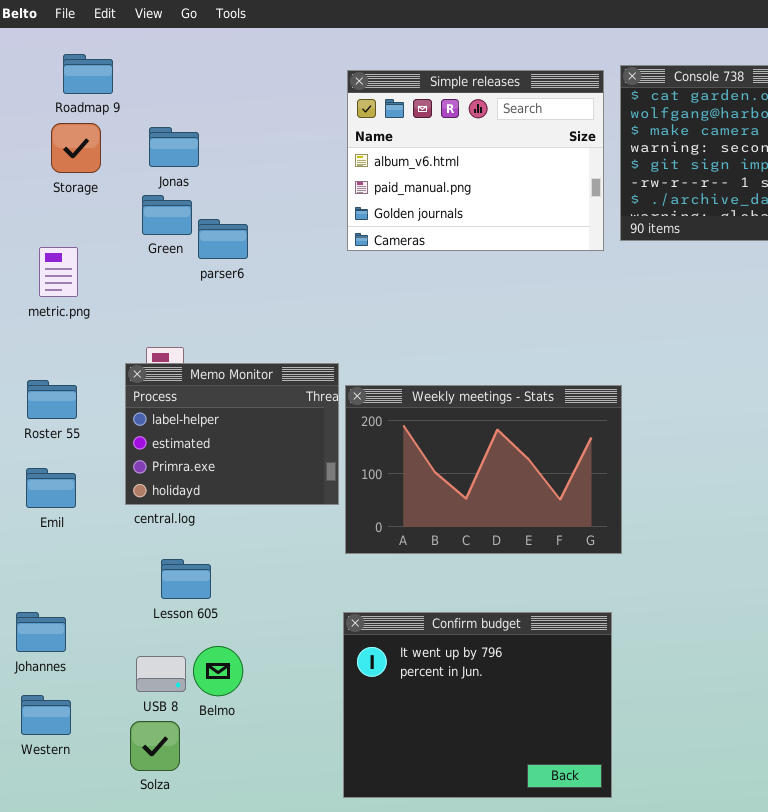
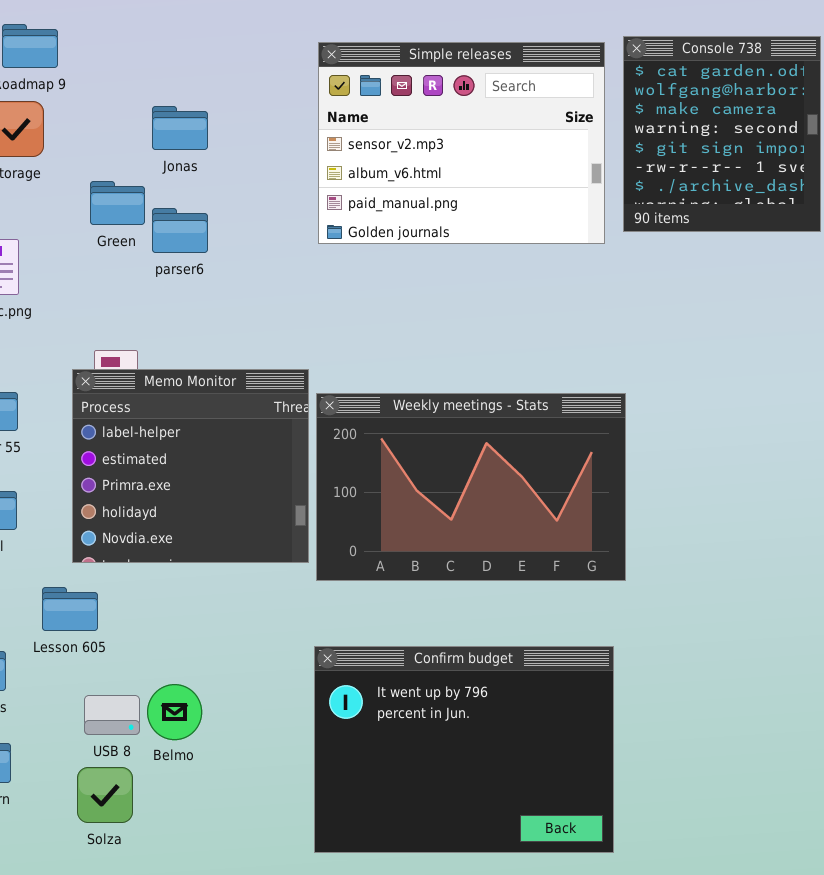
Simple releases: [347,70,604,251] -> [318,42,605,244], scrolled up 1 row
Jonas: [149,127,199,167] -> [152,106,208,150], moved
Memo Monitor: [125,363,339,505] -> [72,369,309,563], resized
Lesson 605: [161,559,211,599] -> [42,587,98,631], moved

